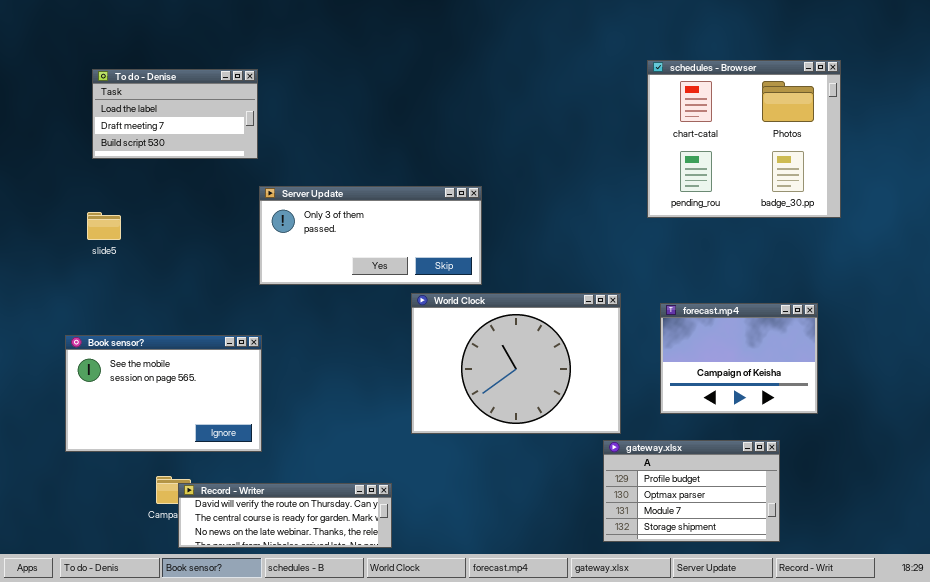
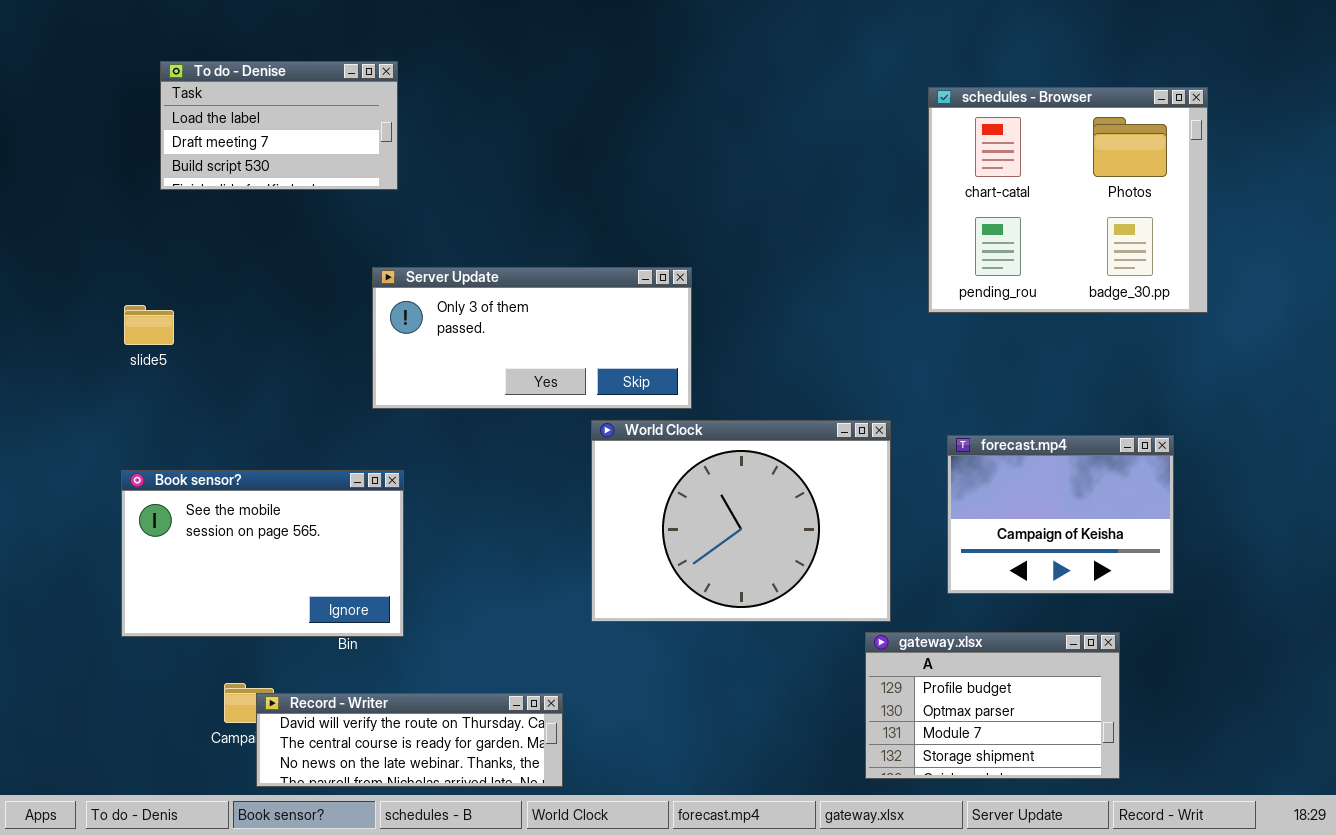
To do - Denise: [92,69,258,159] -> [160,61,398,190], moved
Book sensor?: [65,335,262,452] -> [121,470,404,637], moved

